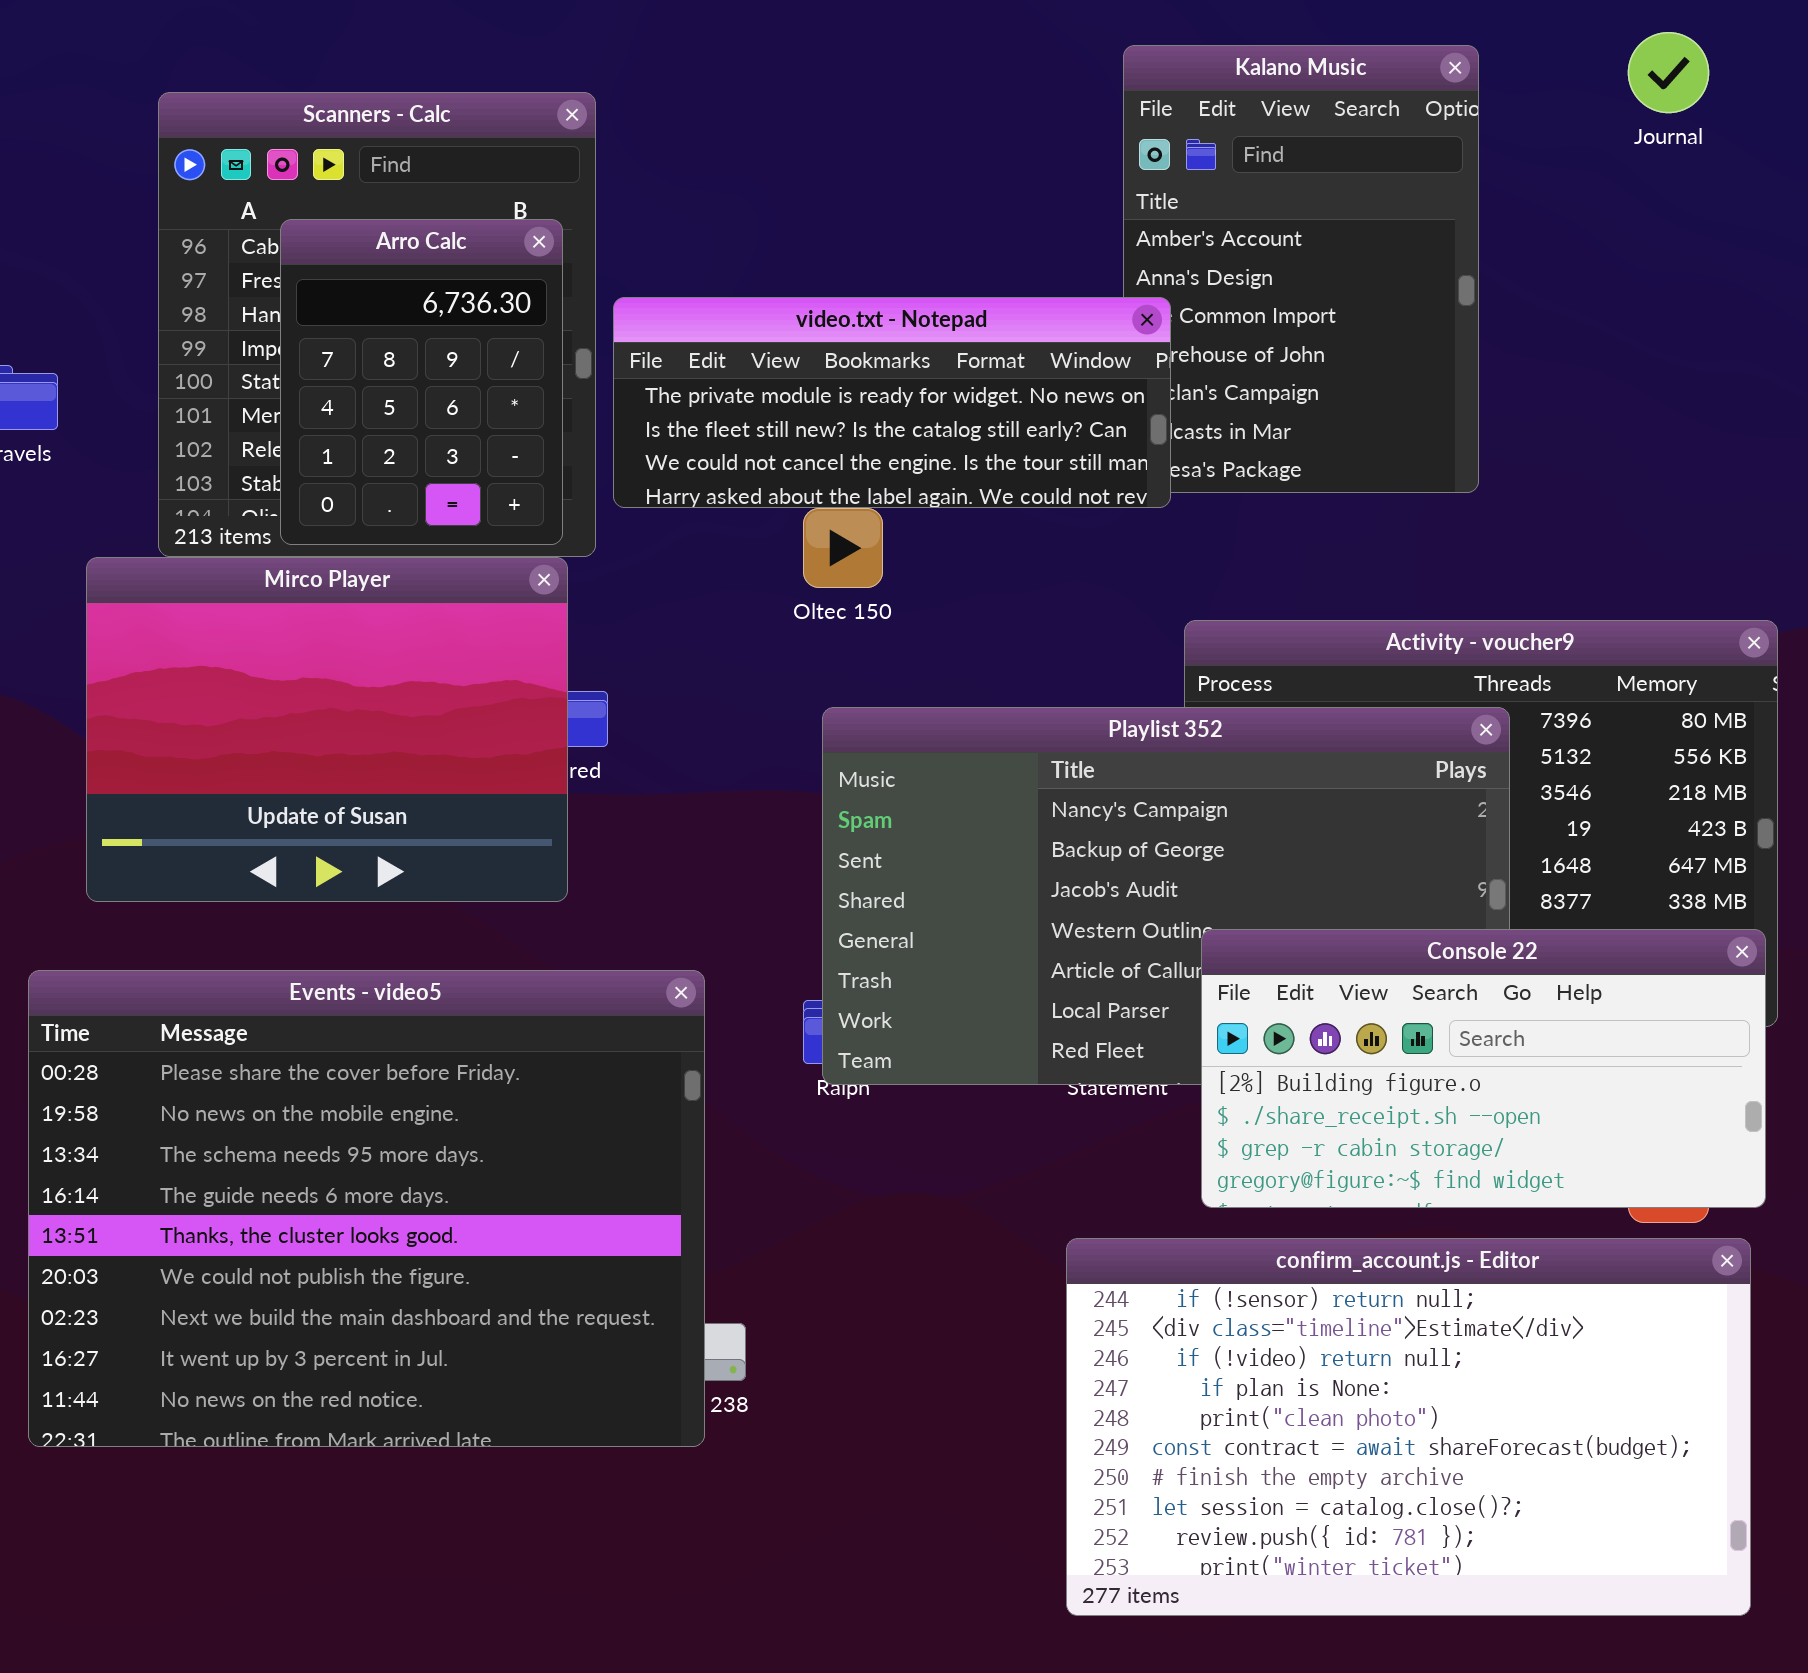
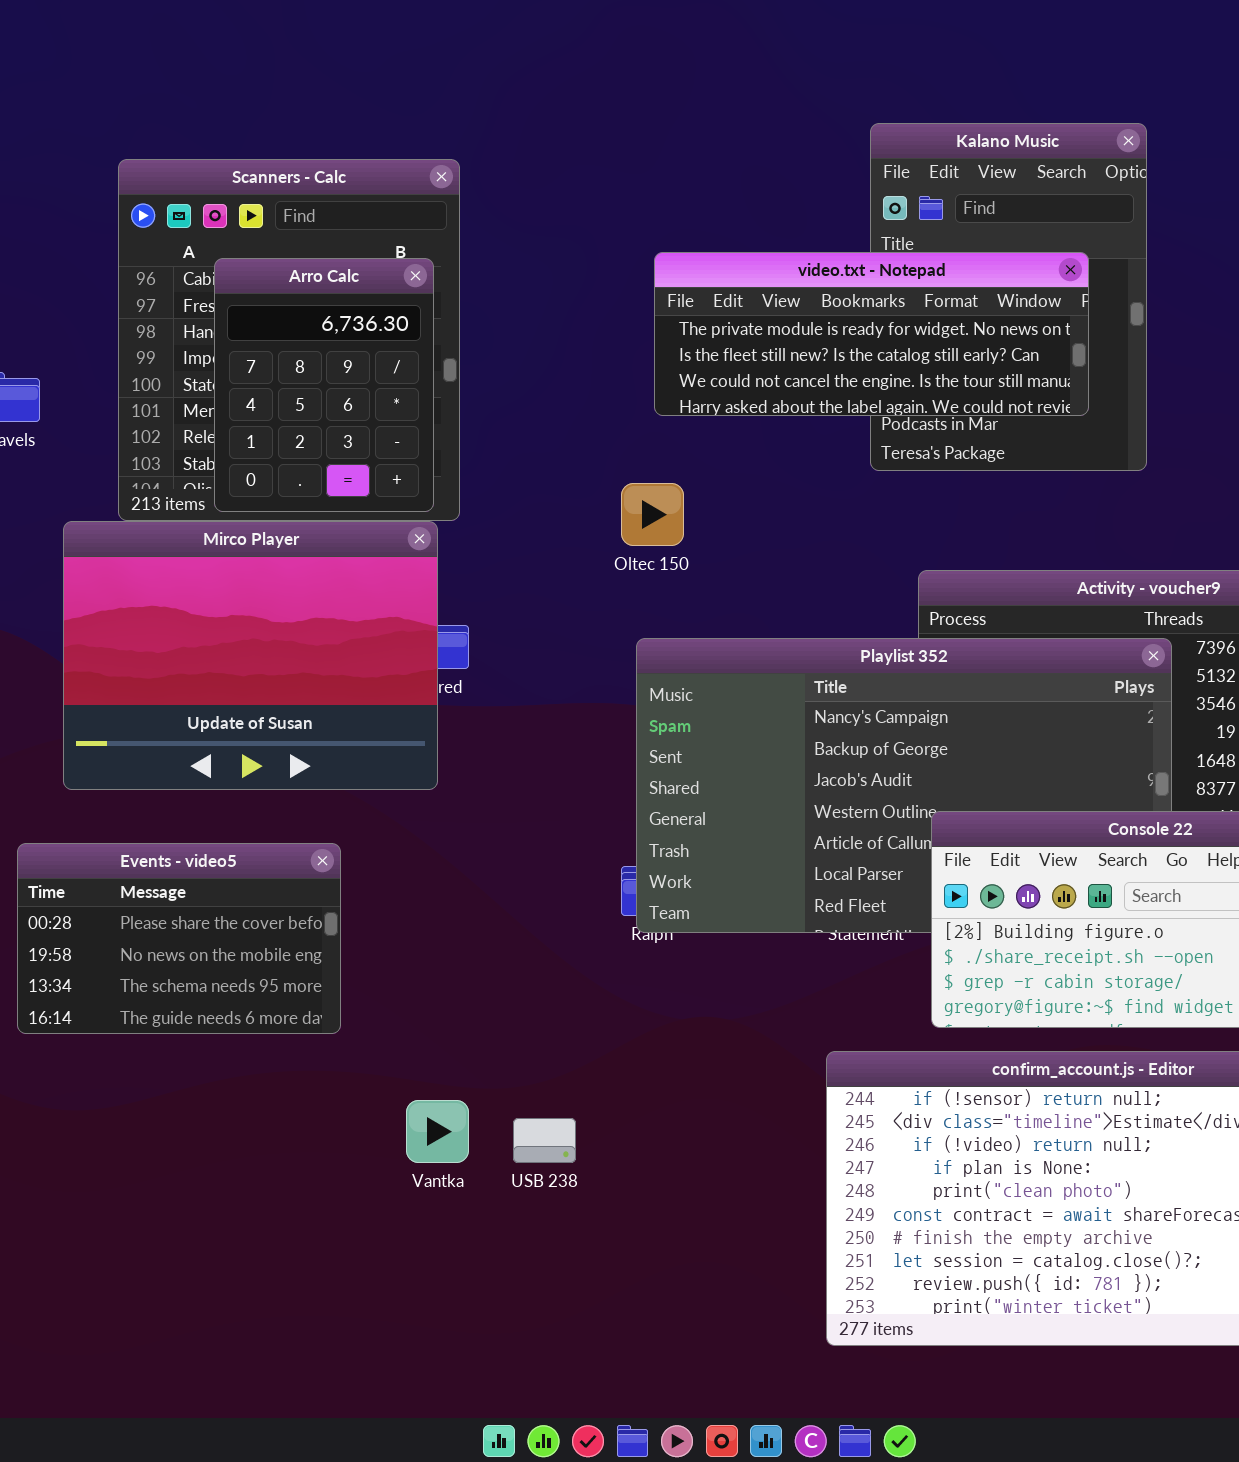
video.txt - Notepad: [613,297,1171,508] -> [654,252,1089,416], moved
Events - video5: [28,970,705,1447] -> [17,843,341,1034], resized

